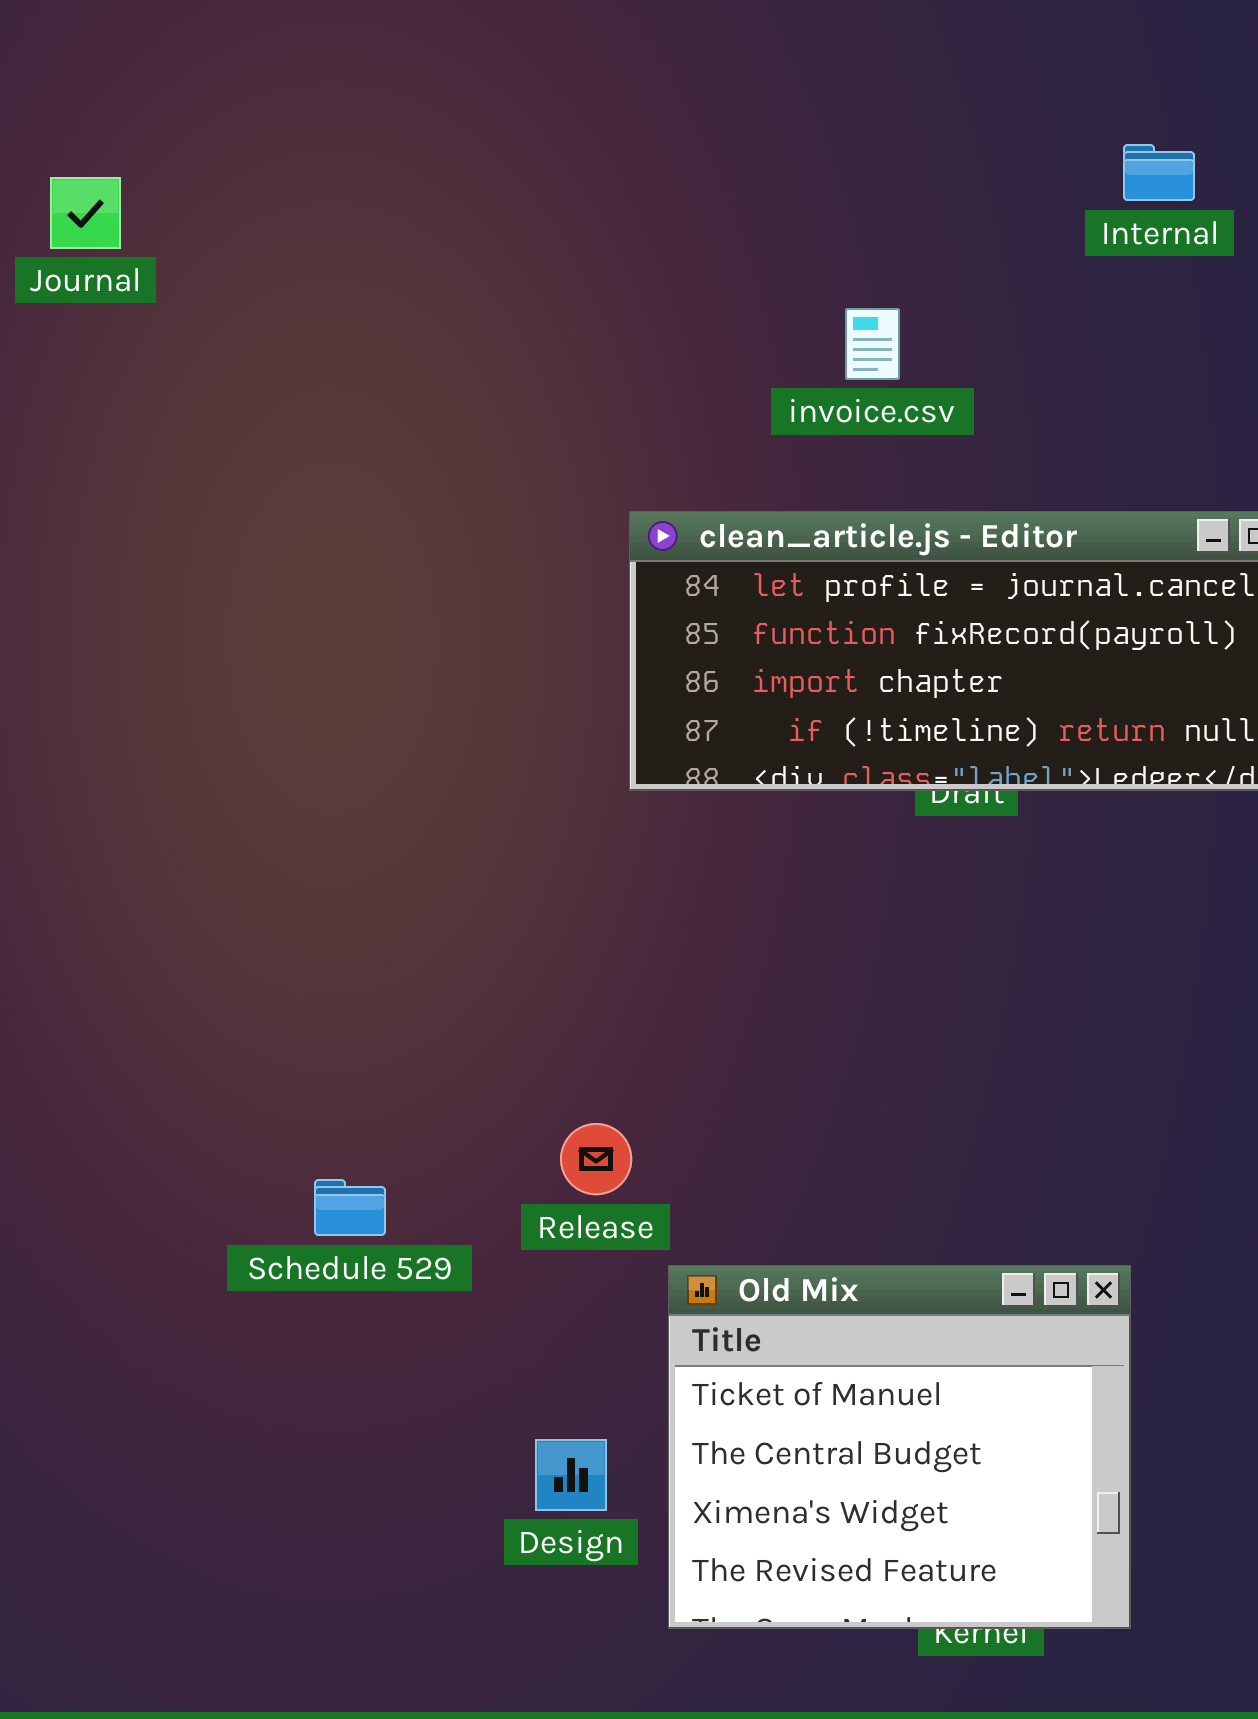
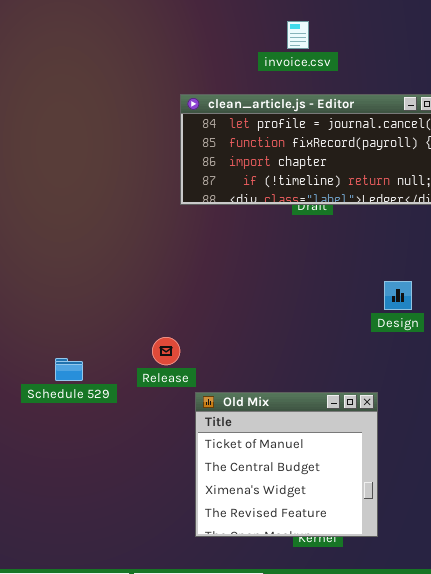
invoice.csv: [845,308,900,380] -> [287,21,309,49], moved
Design: [535,1439,607,1511] -> [384,281,412,310], moved

